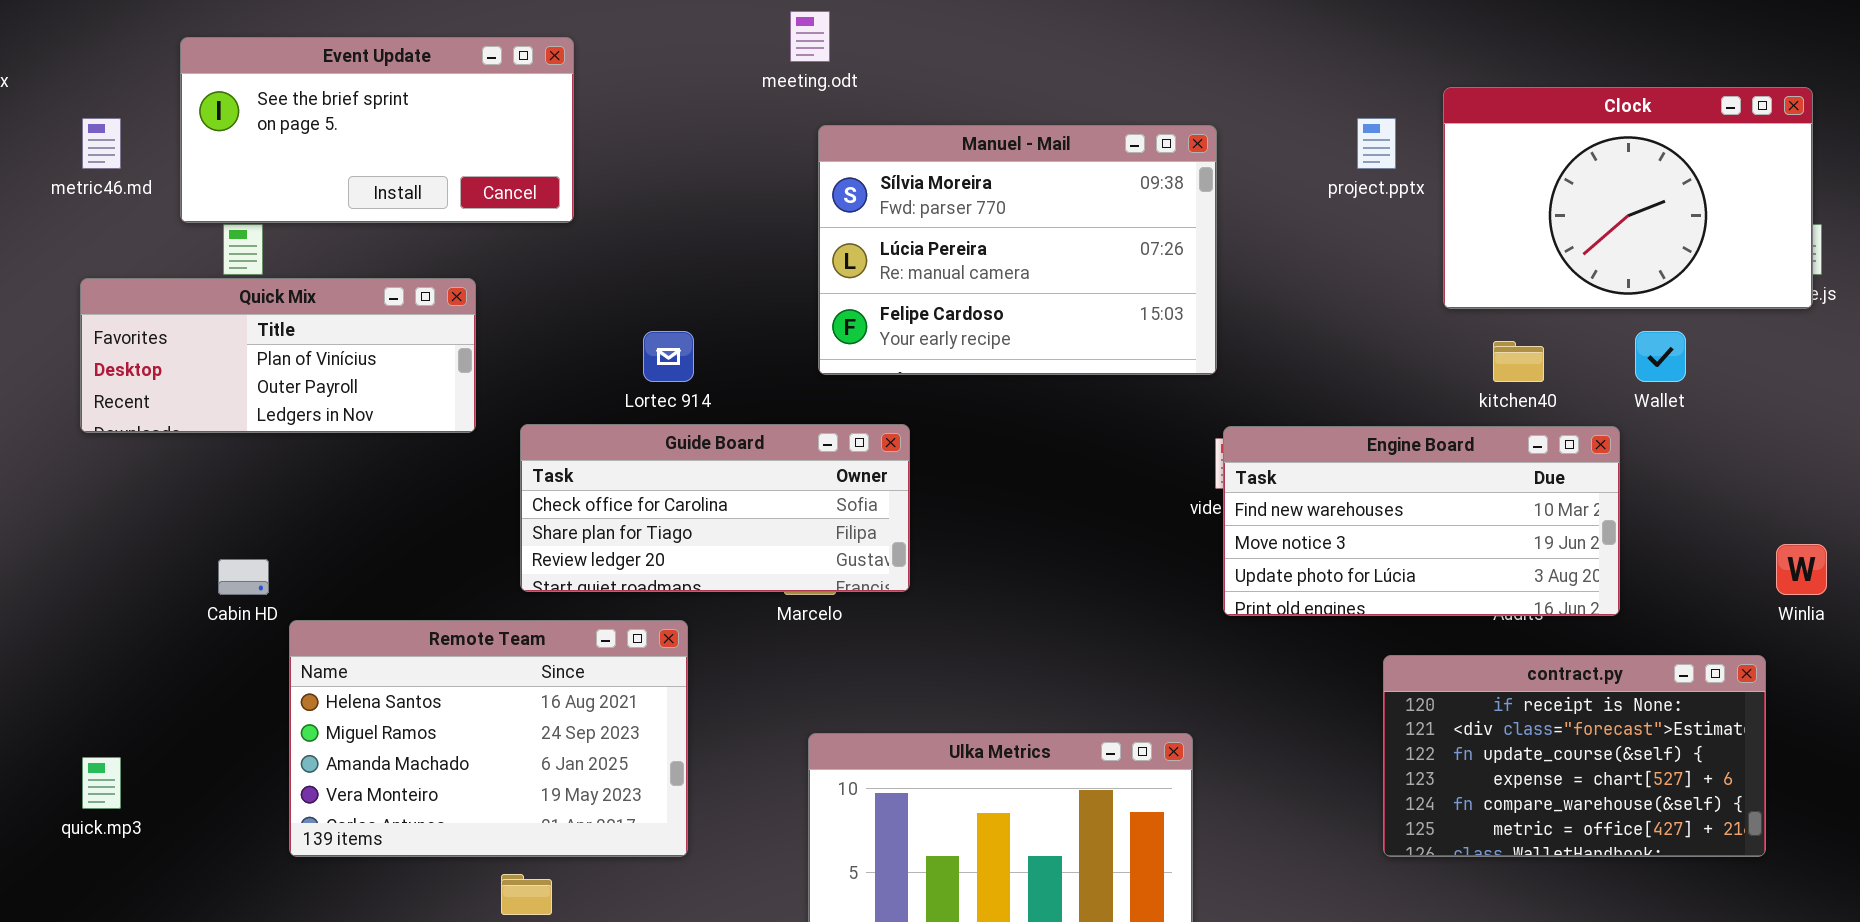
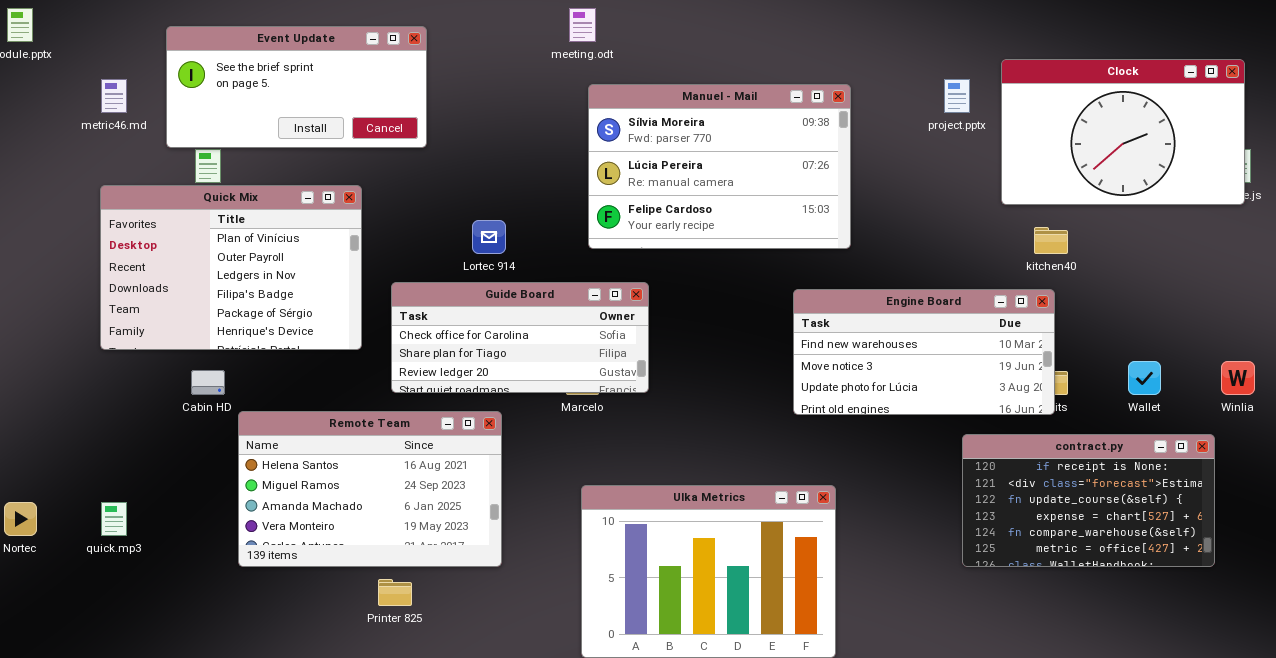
Quick Mix: [80,278,476,433] -> [100,185,362,350], resized
Wallet: [1635,331,1686,382] -> [1128,361,1161,395], moved
Engine Board: [1223,426,1620,616] -> [793,289,1055,415], moved

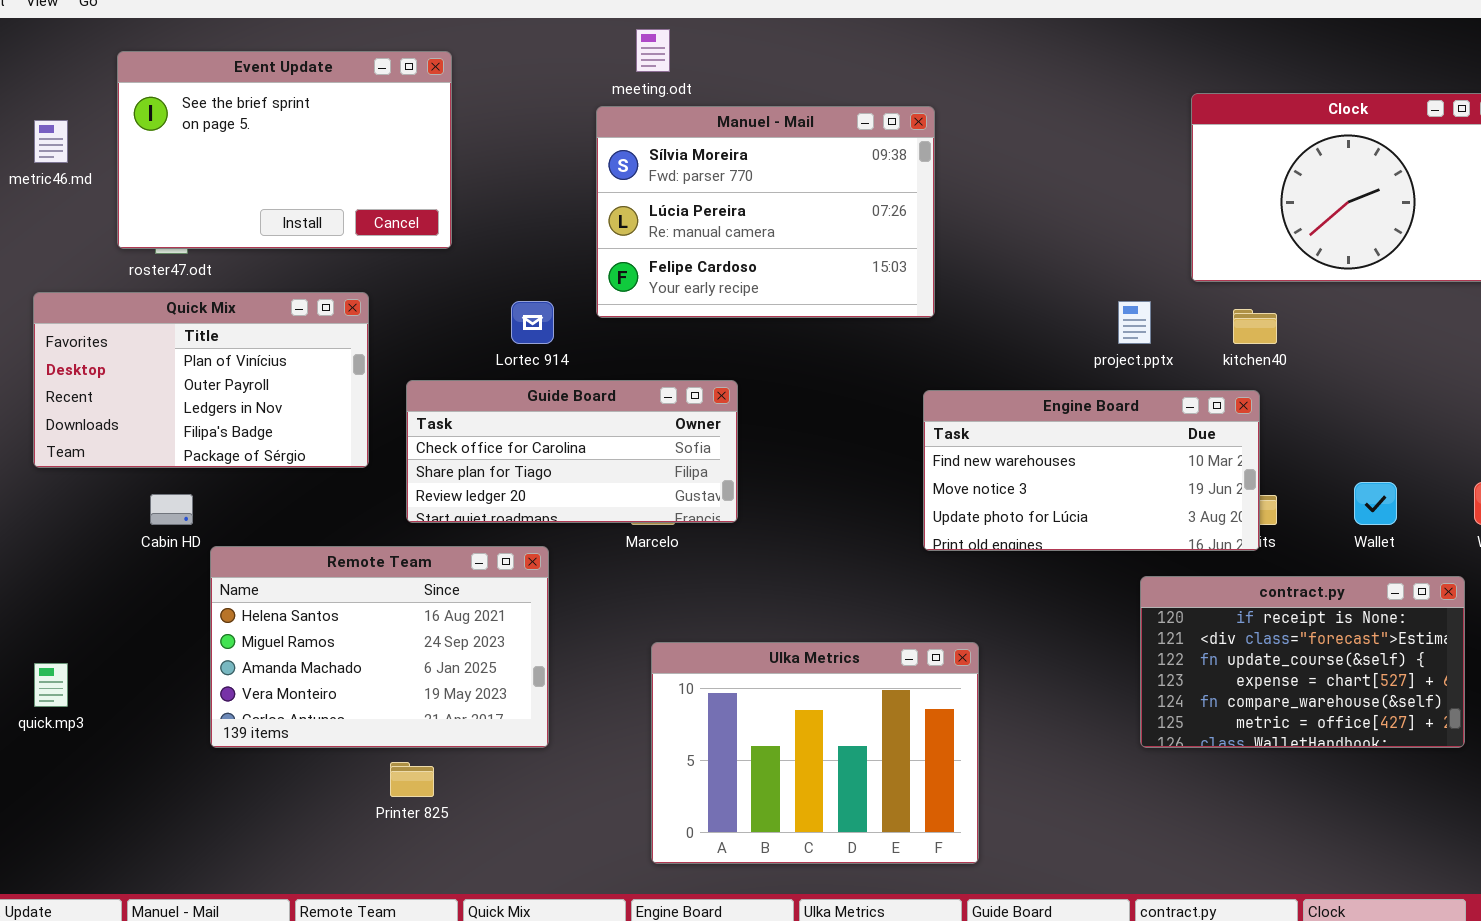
Event Update: [166,26,427,148] -> [117,51,452,249], resized
project.pptx: [944,79,970,113] -> [1118,301,1151,344], moved
Manuel - Mail: [588,84,851,249] -> [596,106,935,318], moved
Quick Mix: [100,185,362,350] -> [33,292,369,468], resized

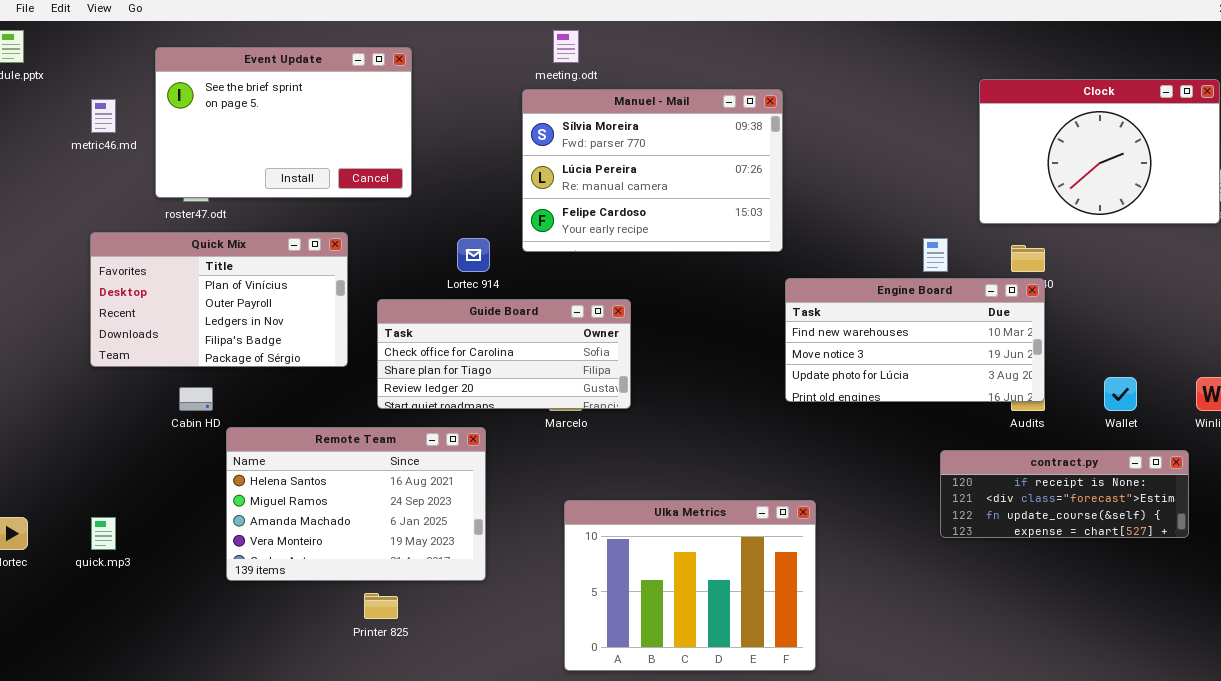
Engine Board: [923,390,1260,551] -> [785,278,1045,402], moved
contract.py: [1140,576,1465,748] -> [940,450,1189,538], resized

